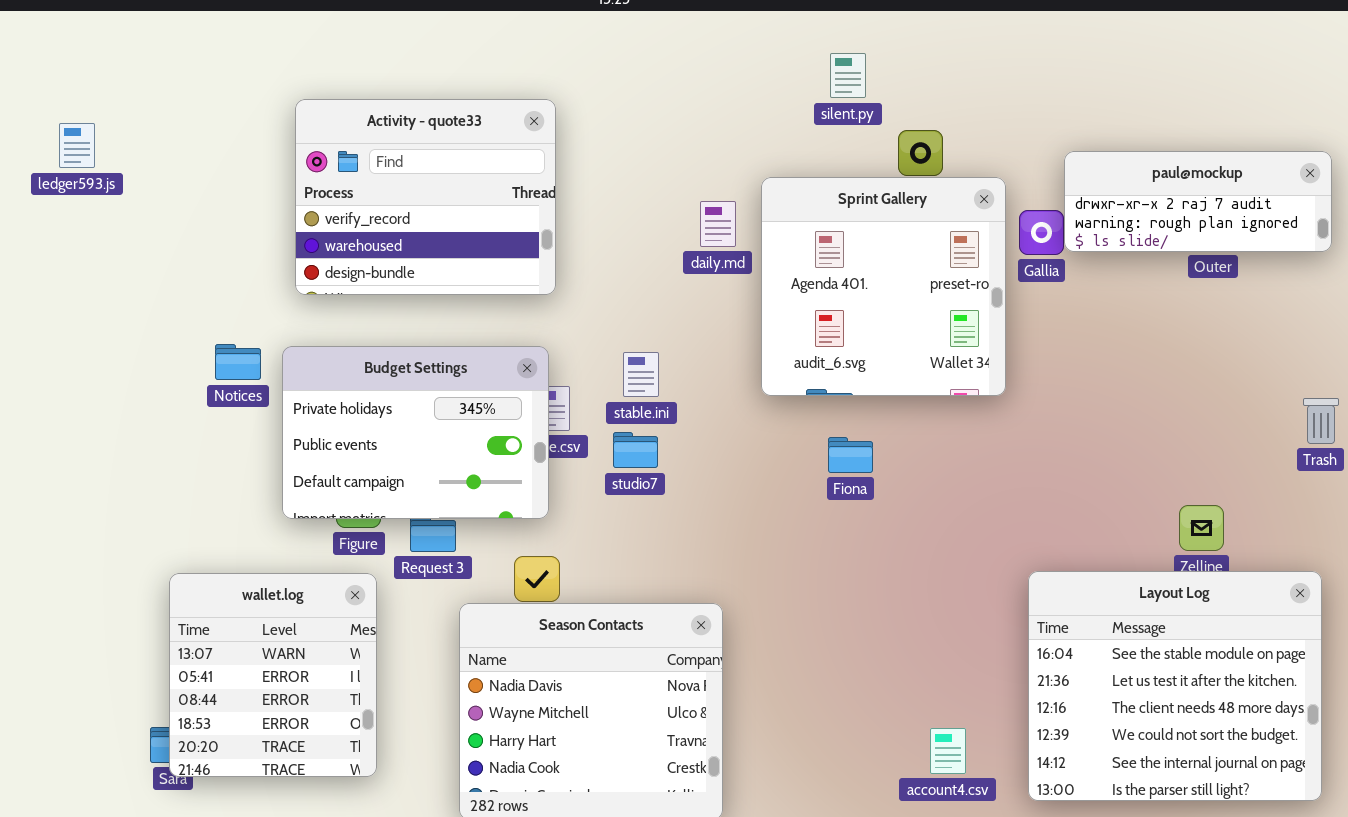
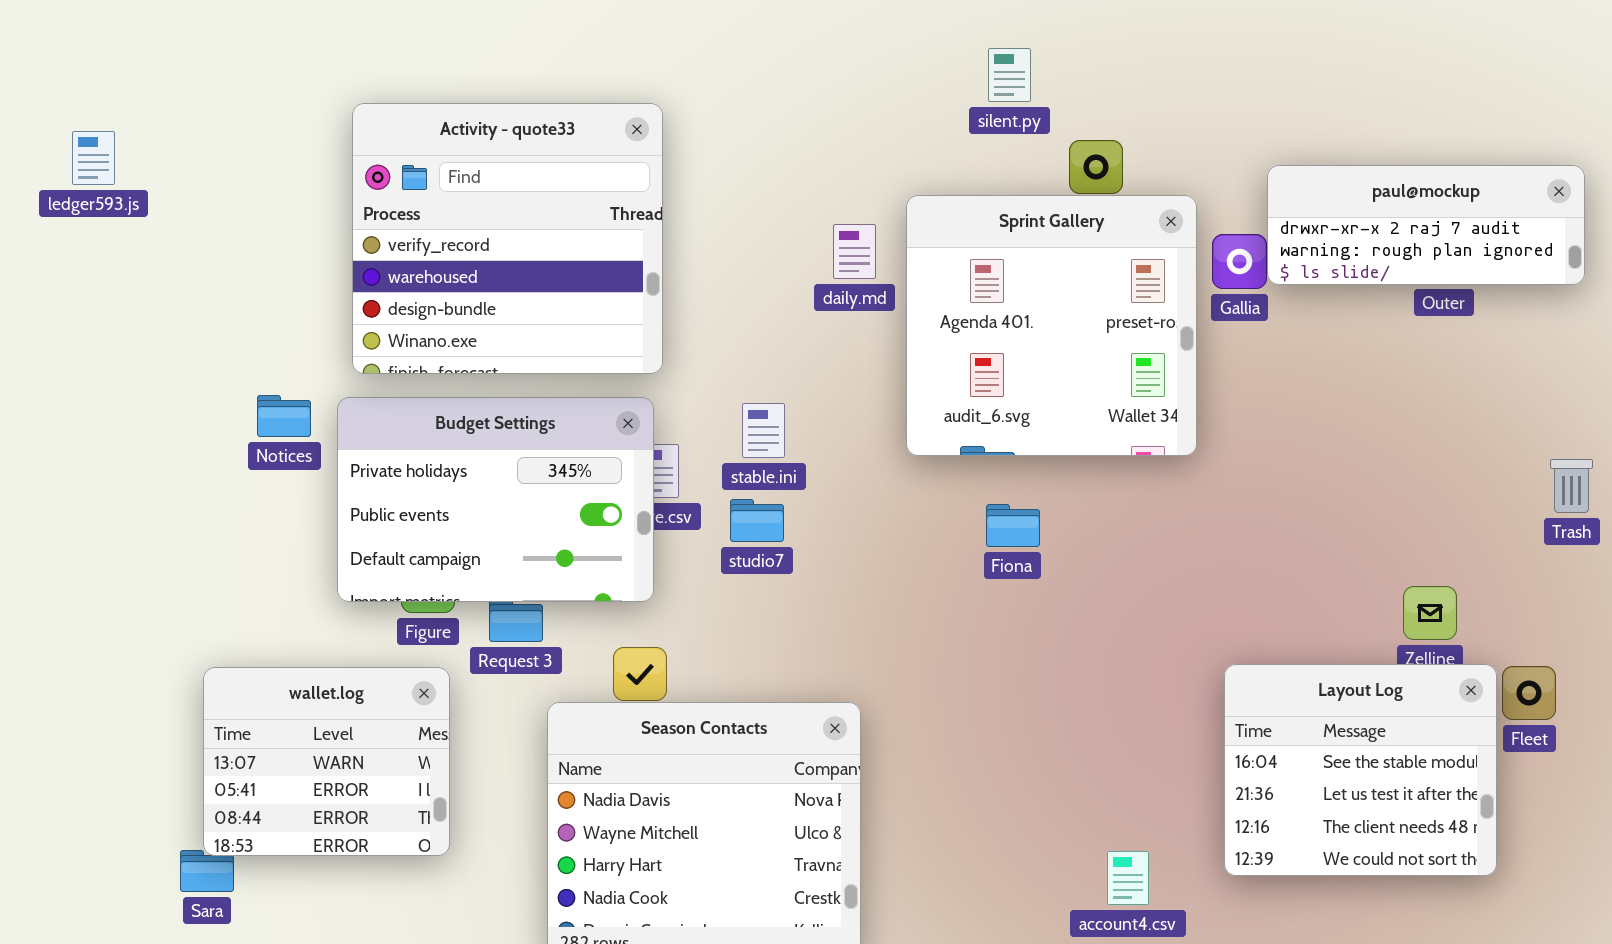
Activity - quote33: [295,99,556,295] -> [352,103,663,374], resized
Layout Log: [1028,571,1322,801] -> [1224,664,1497,876], resized
wallet.log: [169,573,377,777] -> [203,667,450,856], resized

